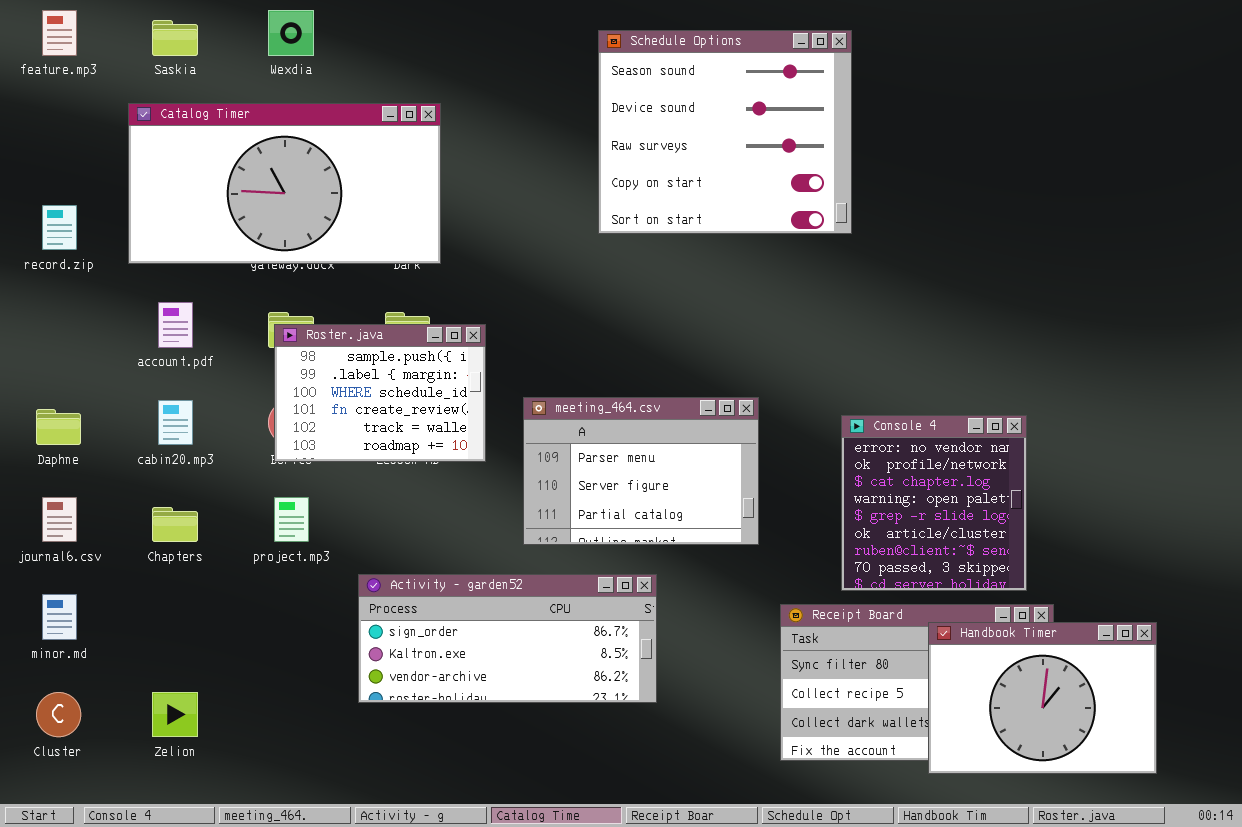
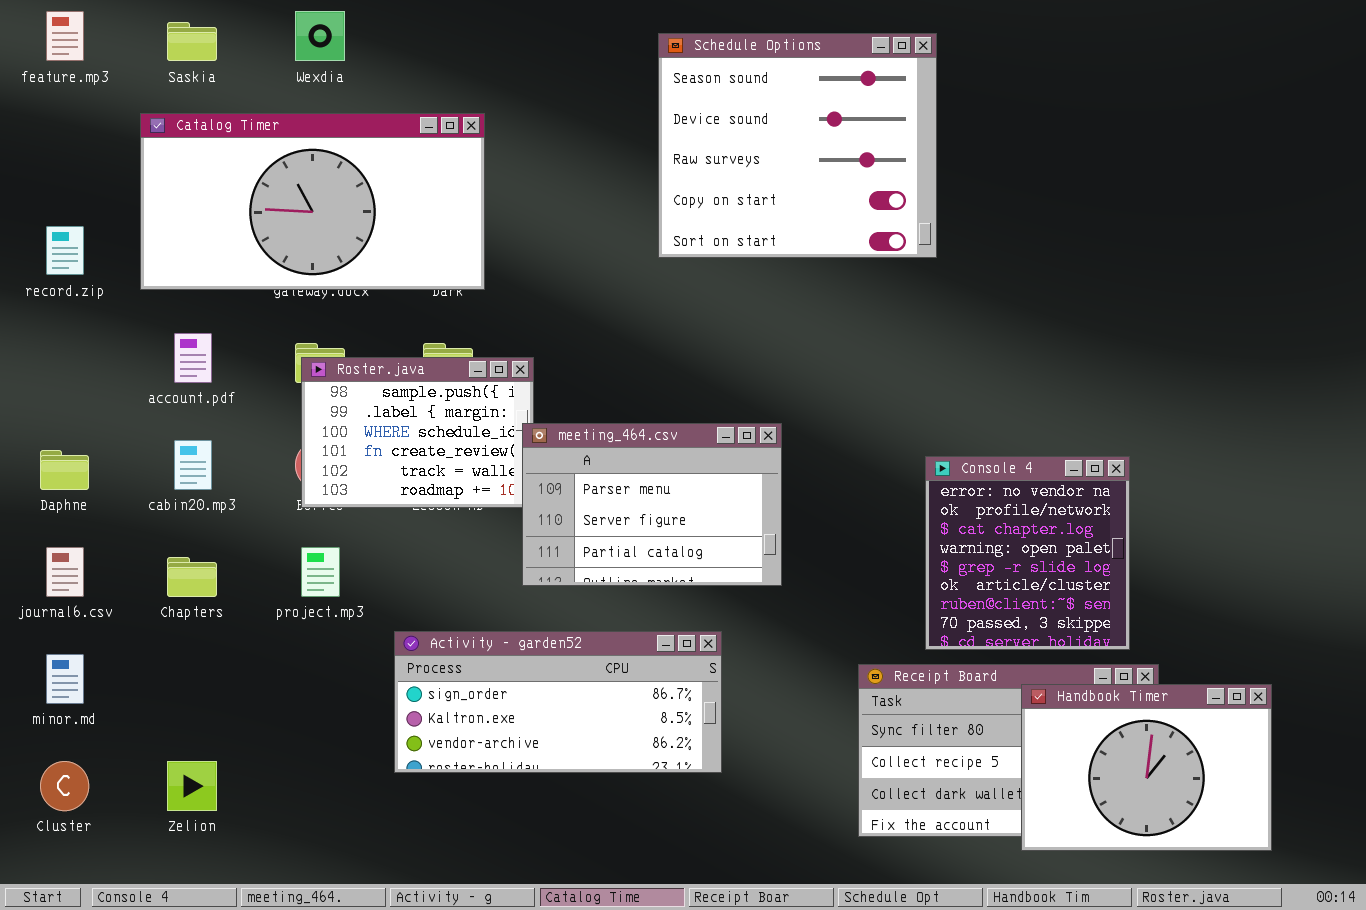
meeting_464.csv: [523,397,759,545] -> [522,423,782,586], moved

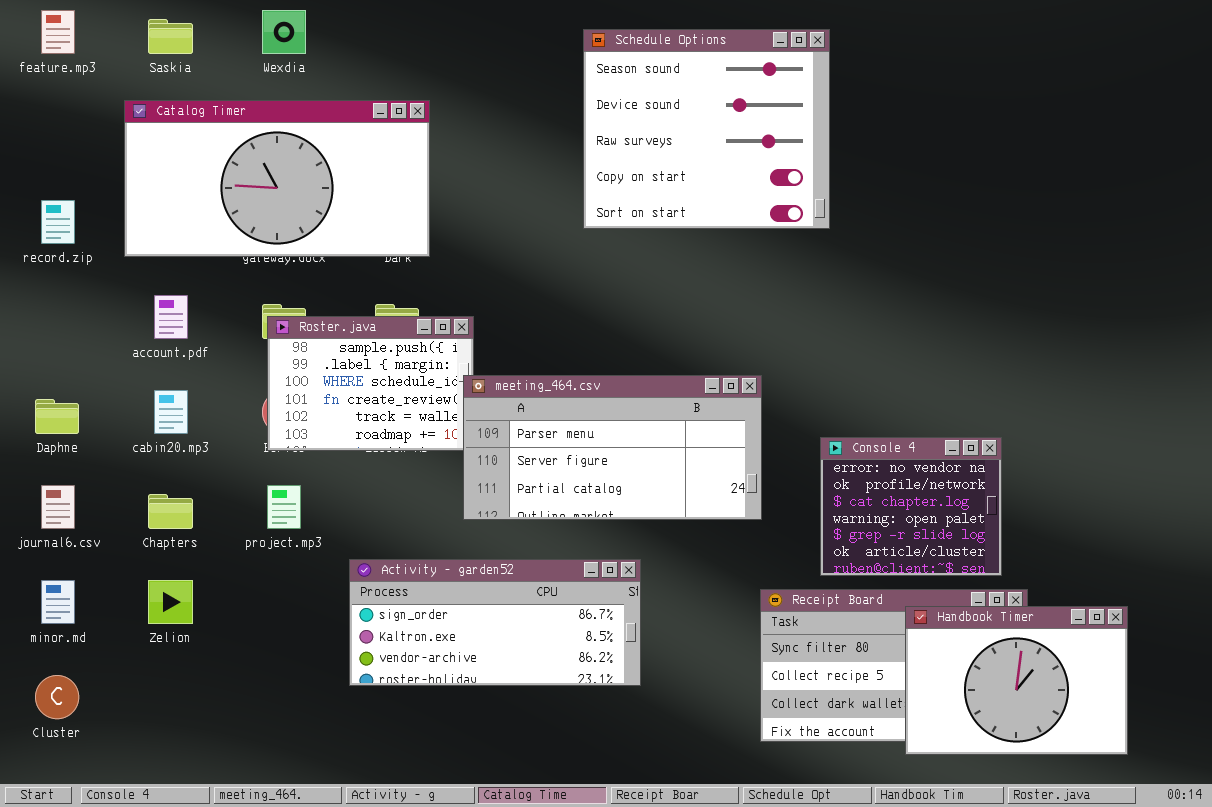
meeting_464.csv: [522,423,782,586] -> [463,375,762,520], resized
Console 4: [925,456,1130,650] -> [820,437,1002,576], resized
Zelion: [167,761,217,811] -> [148,580,193,624], moved

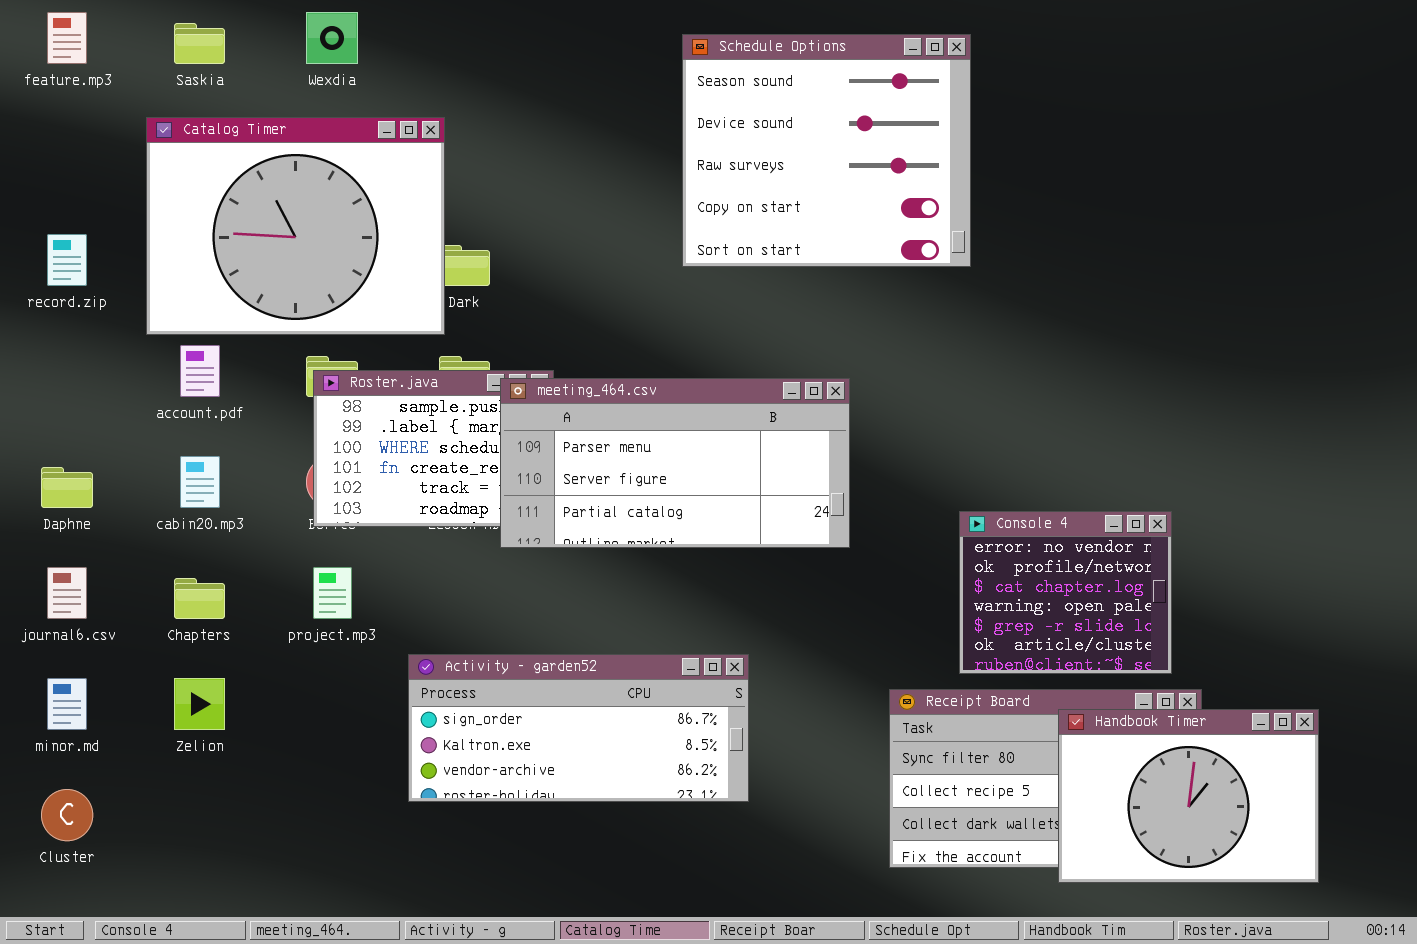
Catalog Timer: [124,100,430,257] -> [146,117,445,335], resized
meeting_464.csv: [463,375,762,520] -> [500,378,850,548], moved

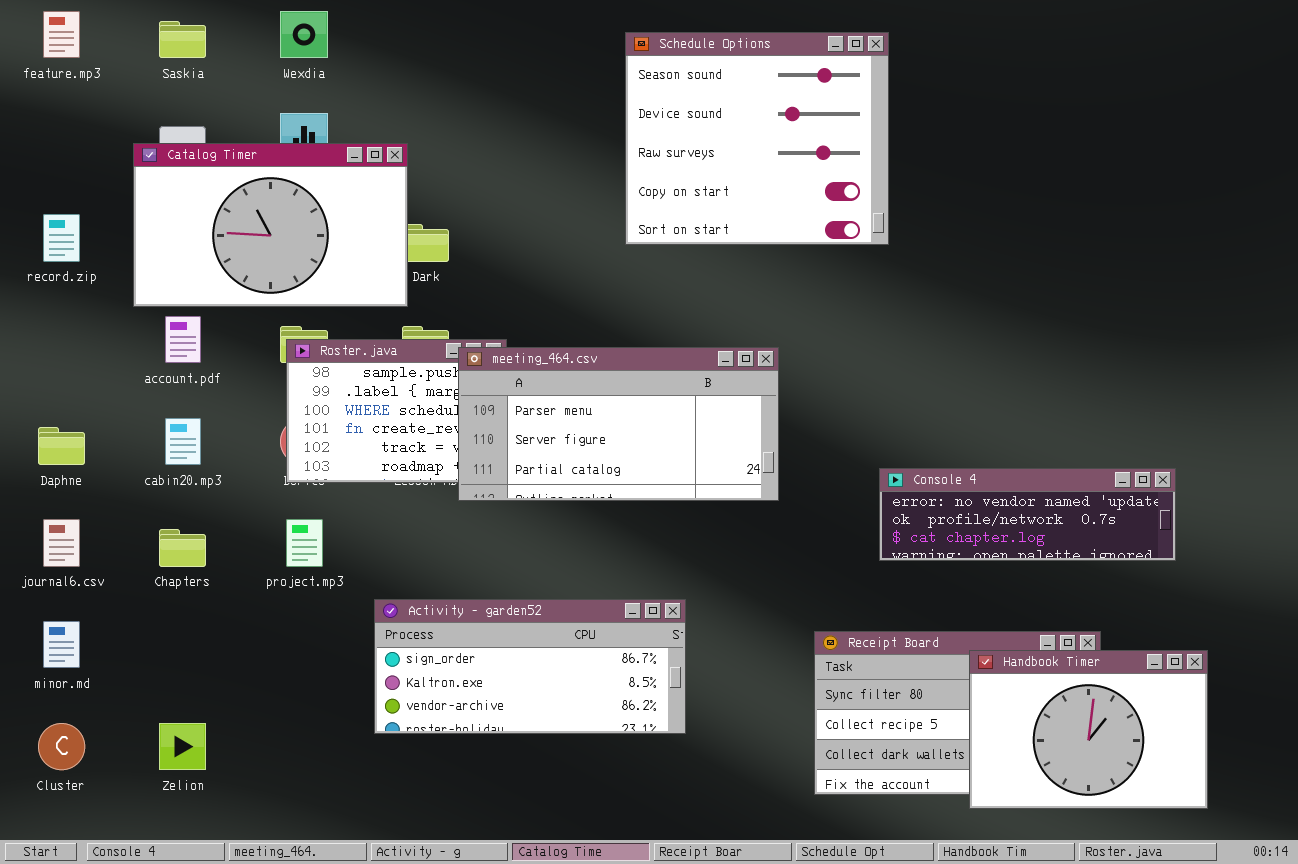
Catalog Timer: [146,117,445,335] -> [133,143,408,307], resized
Console 4: [959,511,1172,674] -> [879,468,1176,561], resized
Zelion: [174,678,225,730] -> [159,723,206,770], moved

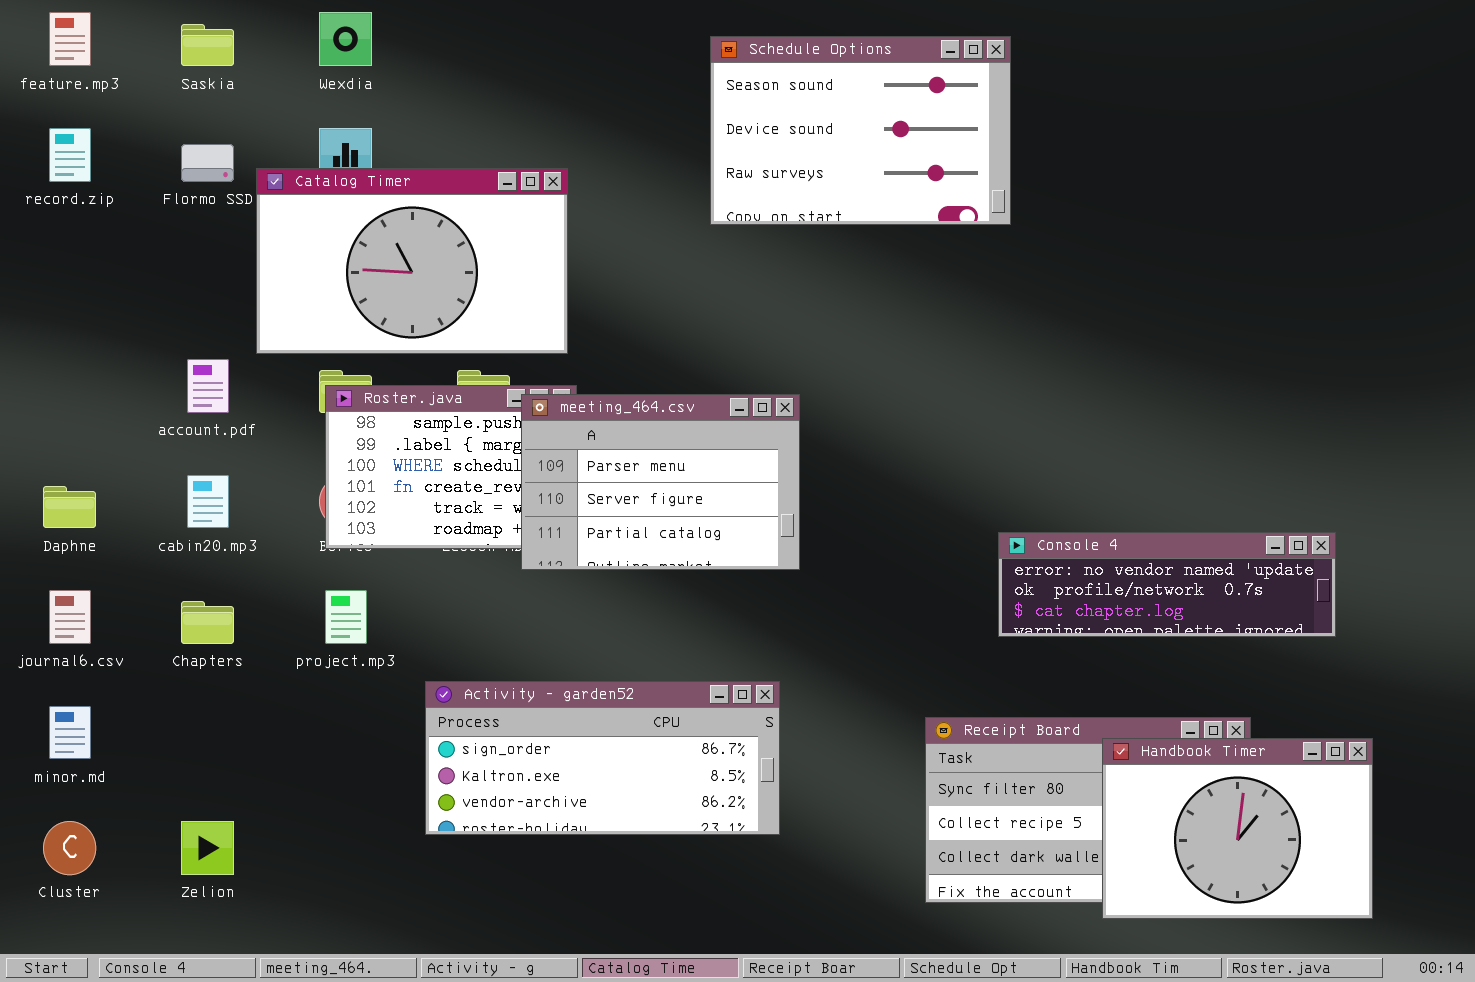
Schedule Options: [625,32,889,245] -> [710,36,1011,225], resized
Catalog Timer: [133,143,408,307] -> [256,168,568,354], moved
record.zip: [43,214,80,262] -> [49,128,91,182], moved
meeting_464.csv: [458,347,779,501] -> [521,394,800,570], resized

